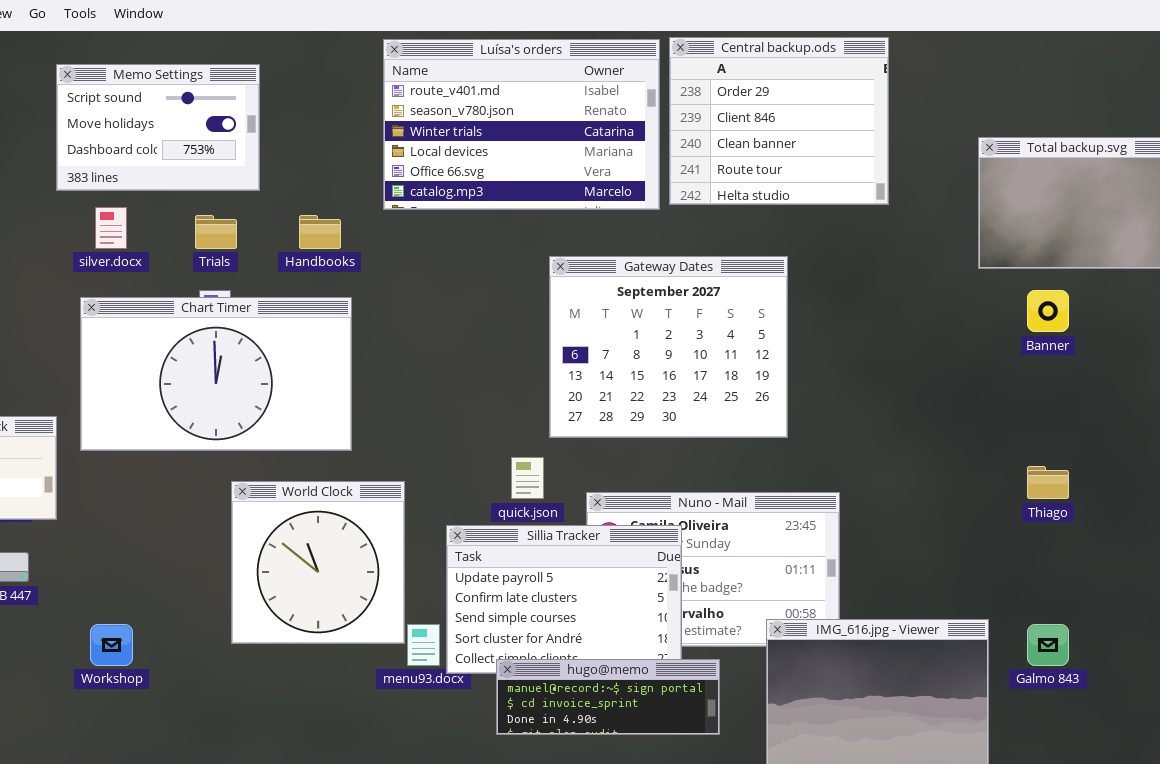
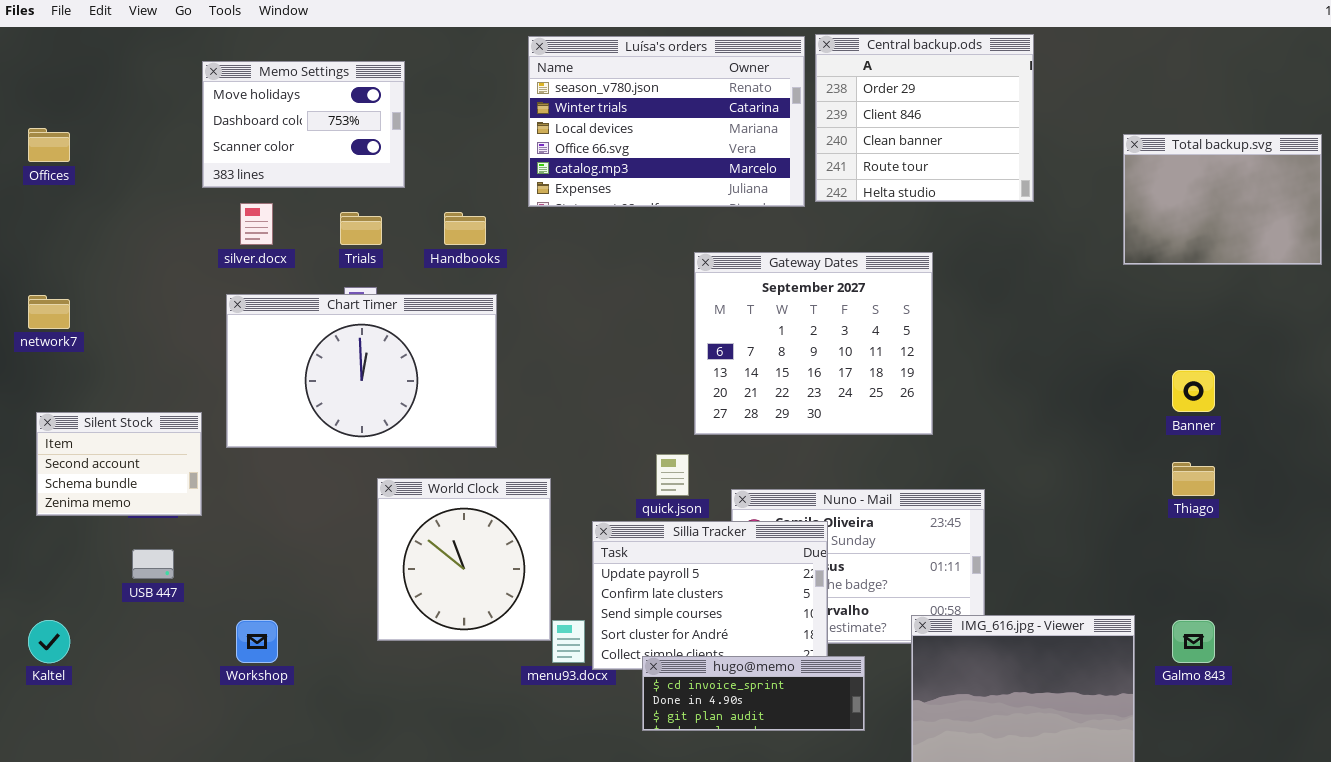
Luísa's orders: [383,39,660,210] -> [528,36,805,207], scrolled down 1 row
Memo Settings: [56,64,260,191] -> [202,61,405,188], scrolled down 1 row
Banner: [1027,290,1069,332] -> [1172,370,1215,412], moved
hugo@memo: [496,659,720,735] -> [642,656,865,731], scrolled down 1 row

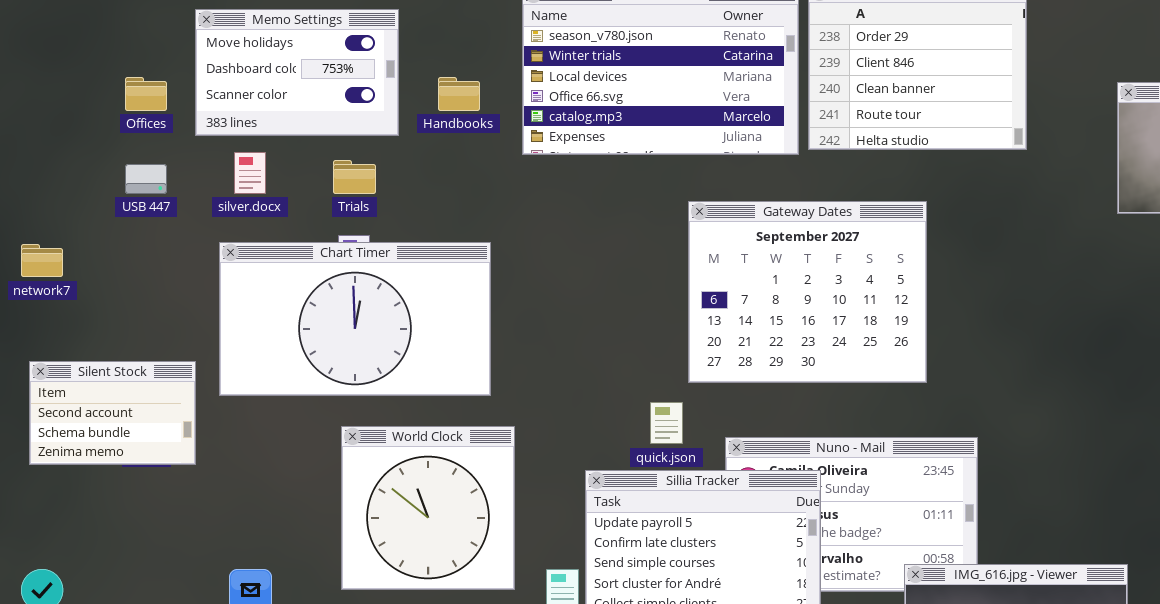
Offices: [28,128,70,162] -> [125,77,167,111], moved
Handbooks: [444,212,486,245] -> [438,77,480,111], moved
World Clock: [377,478,551,641] -> [341,426,515,590], moved
USB 447: [132,549,174,579] -> [125,164,167,194], moved

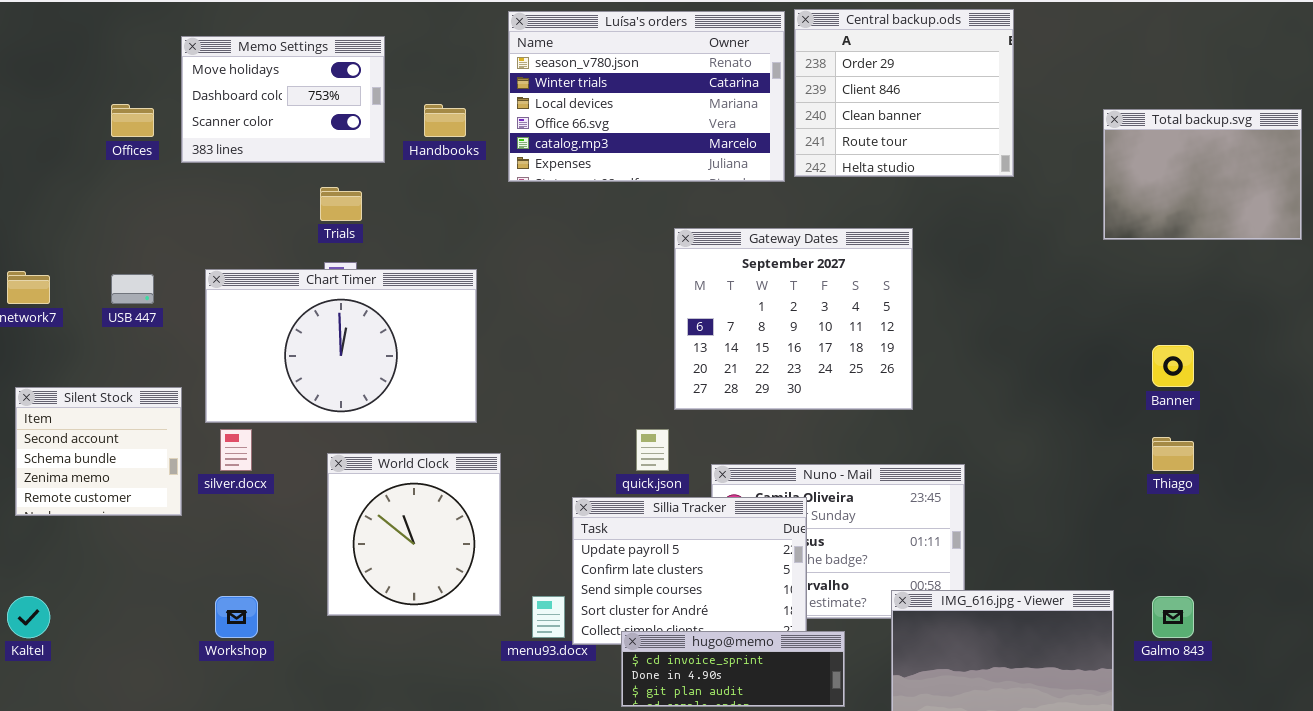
silver.docx: [234,152,266,194] -> [220,429,252,471], moved
USB 447: [125,164,167,194] -> [111,274,154,304], moved
Silent Stock: [29,361,196,465] -> [15,387,182,516], resized

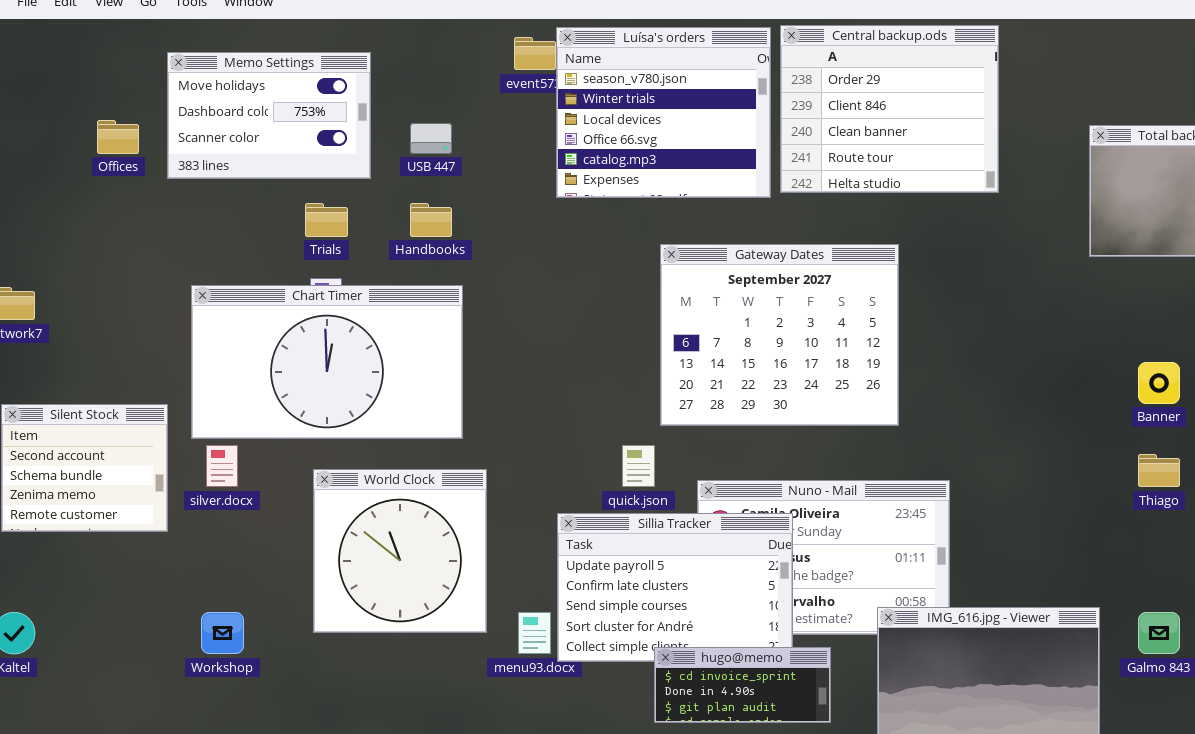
Luísa's orders: [508,11,785,182] -> [556,27,771,198], resized
Handbooks: [424,104,466,137] -> [410,203,452,237], moved
USB 447: [111,274,154,304] -> [410,123,452,154], moved
hugo@memo: [621,631,845,707] -> [654,647,831,723], resized

